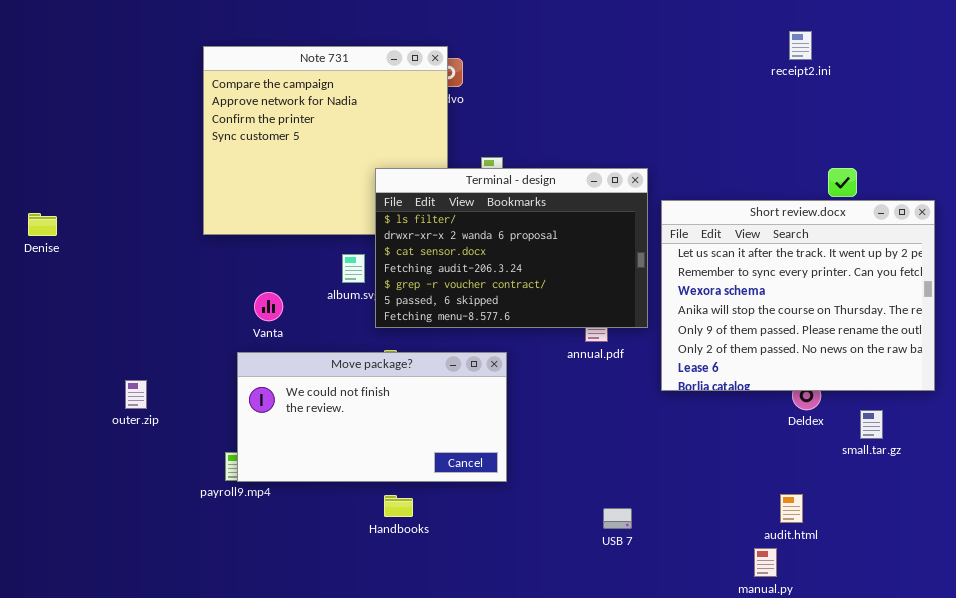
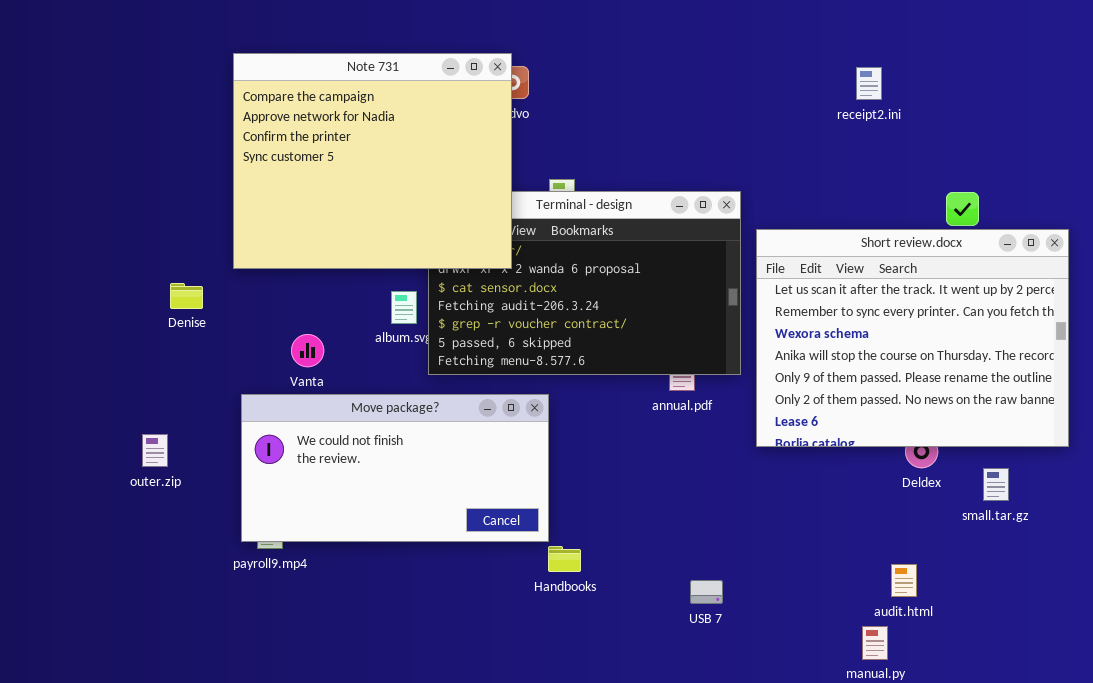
receipt2.ini: [789,31,812,60] -> [856,67,882,100], moved
Note 731: [203,46,448,235] -> [233,53,512,269], raised
Denise: [28,213,57,236] -> [170,283,203,309], moved
Move package?: [237,352,507,482] -> [241,394,549,542], moved
Handbooks: [384,495,413,517] -> [548,546,581,572], moved

